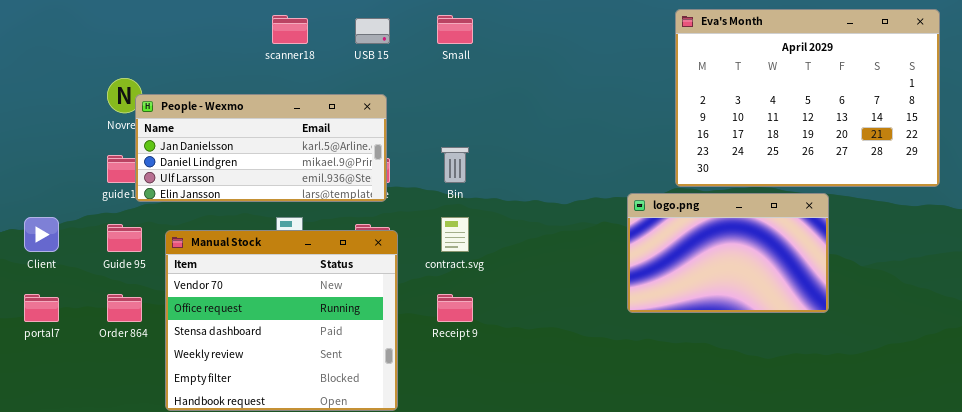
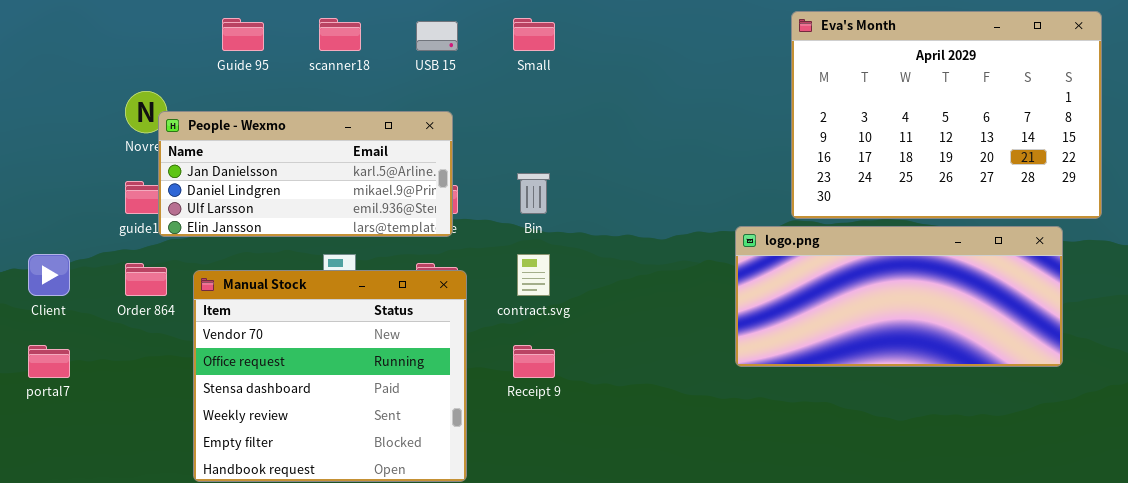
logo.png: [627,193,829,313] -> [735,226,1063,367], resized
Guide 95: [107,224,142,252] -> [222,18,264,51], moved
Order 864: [107,294,142,322] -> [125,263,167,296], moved

